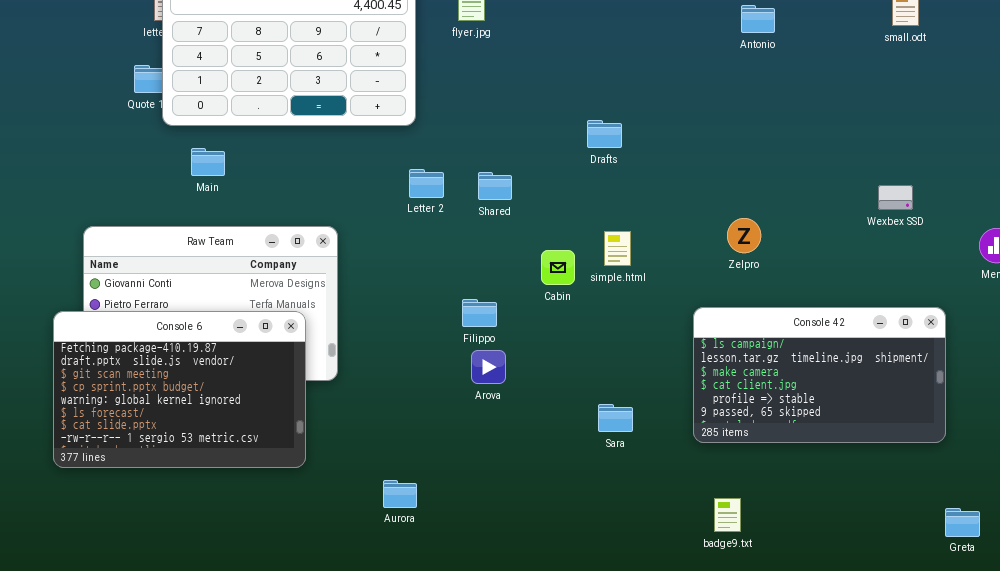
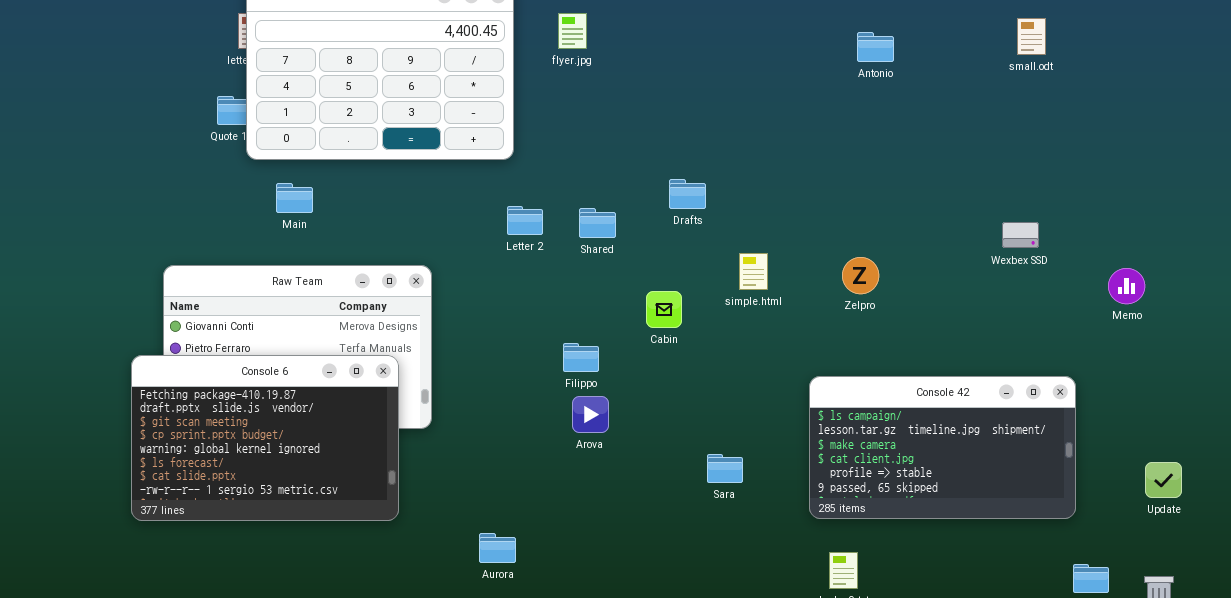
Drafts: [587,120,622,148] -> [669,179,706,209], moved
simple.html: [604,231,631,266] -> [739,253,768,290], moved
Console 42: [693,307,946,443] -> [809,376,1076,519], moved

